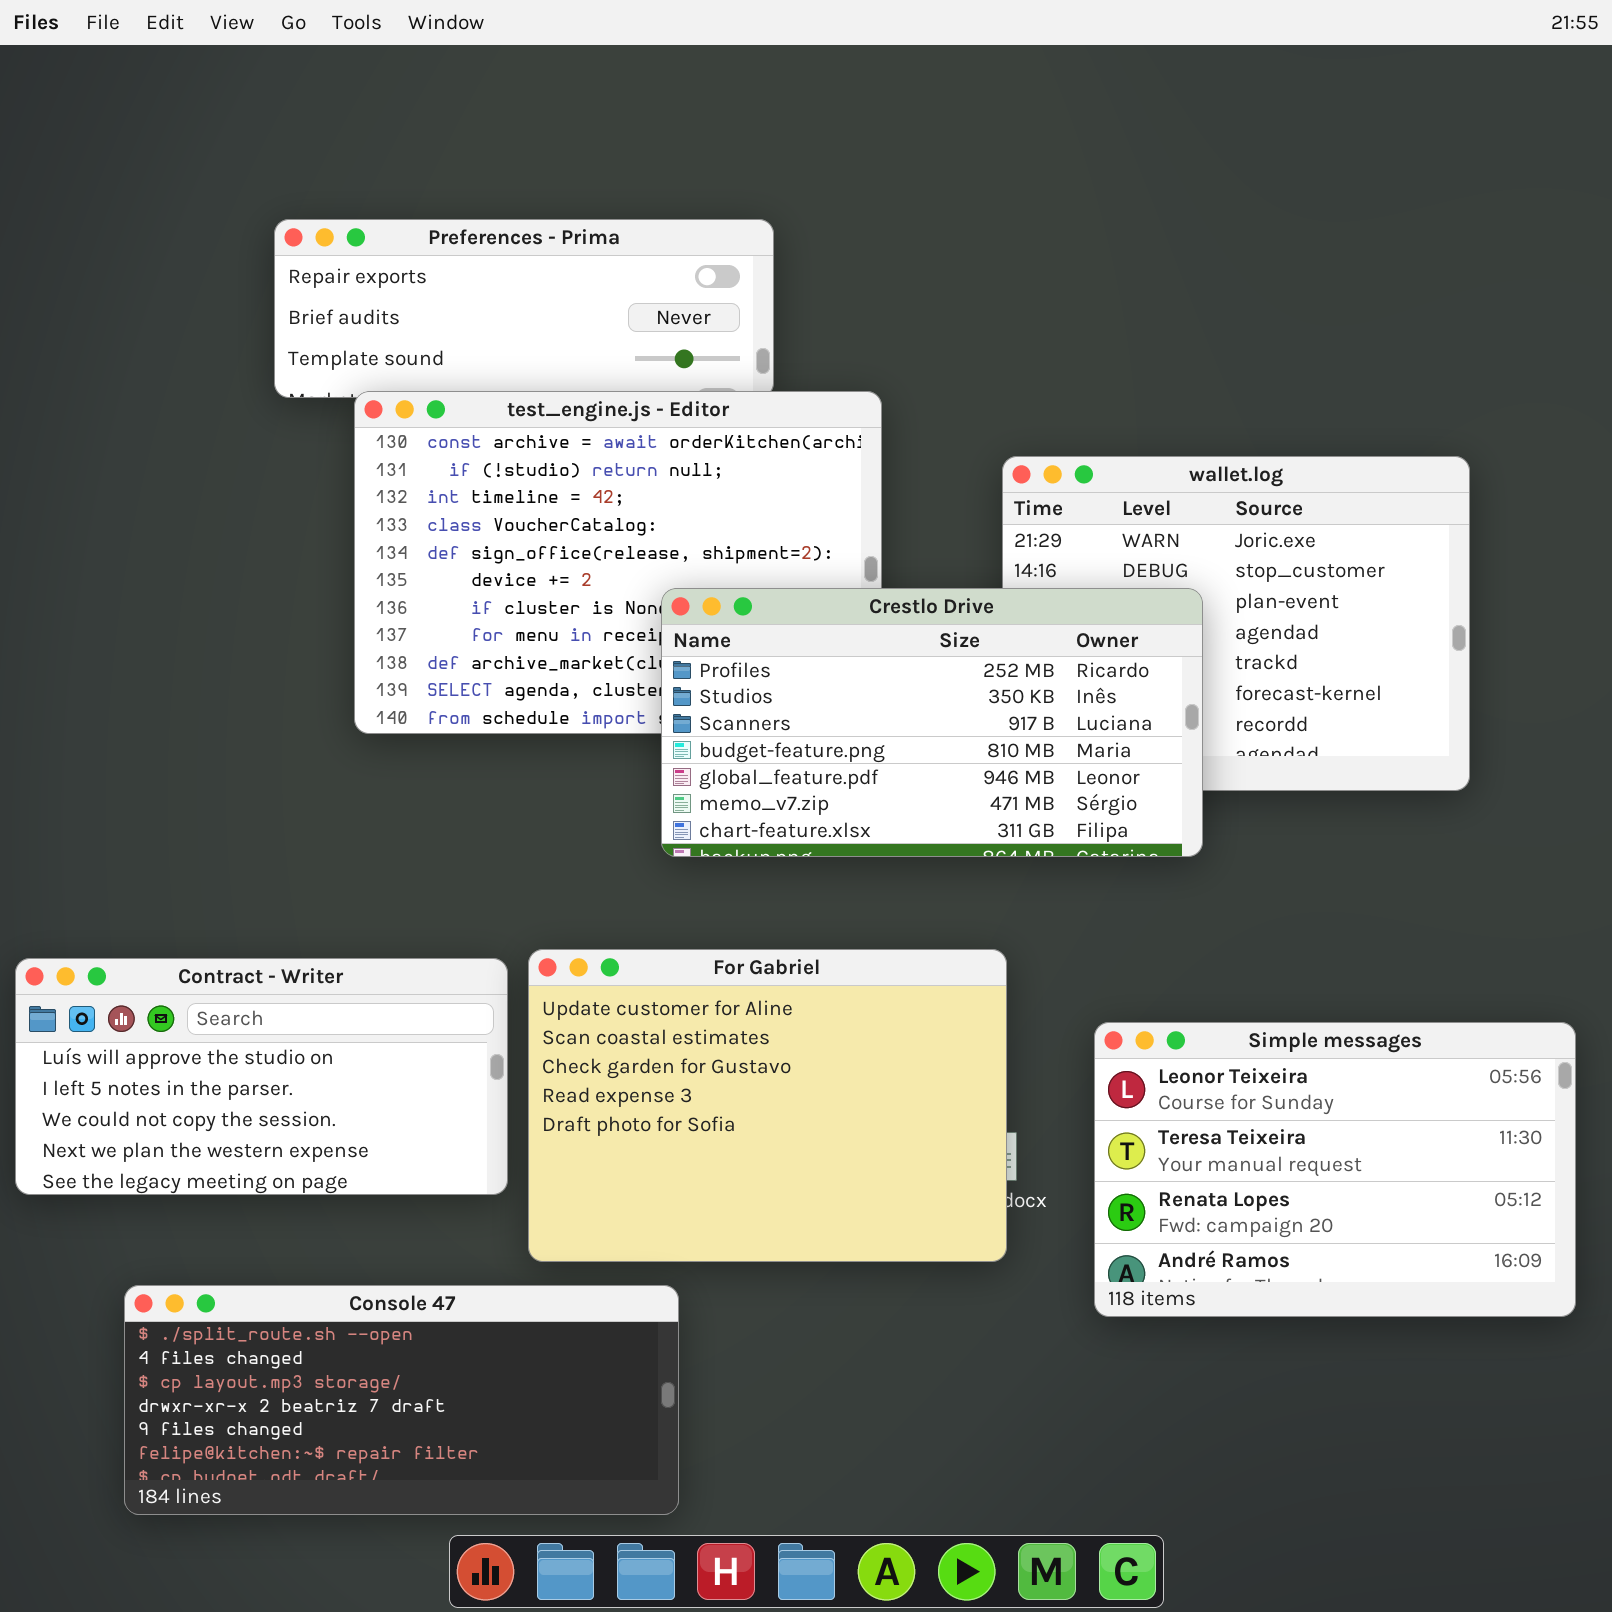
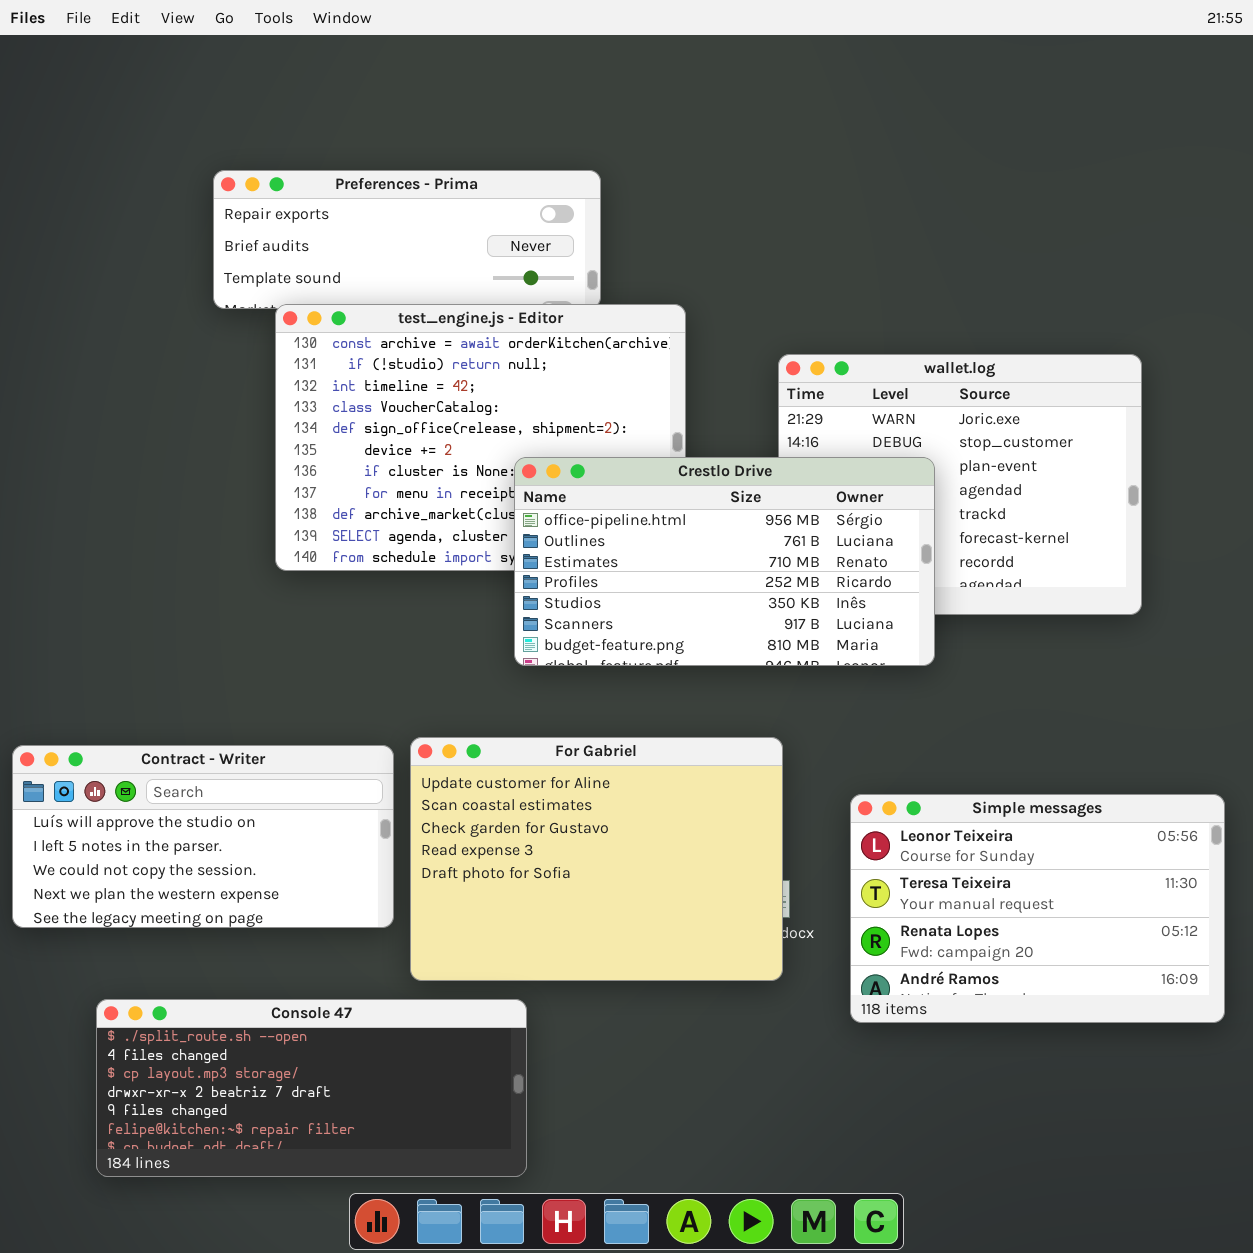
Crestlo Drive: [661,588,1203,857] -> [514,457,935,666], scrolled up 3 rows

